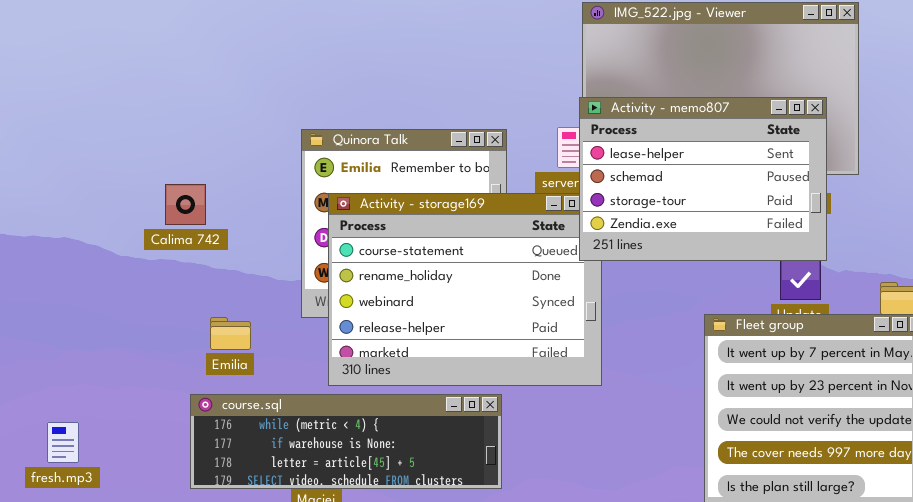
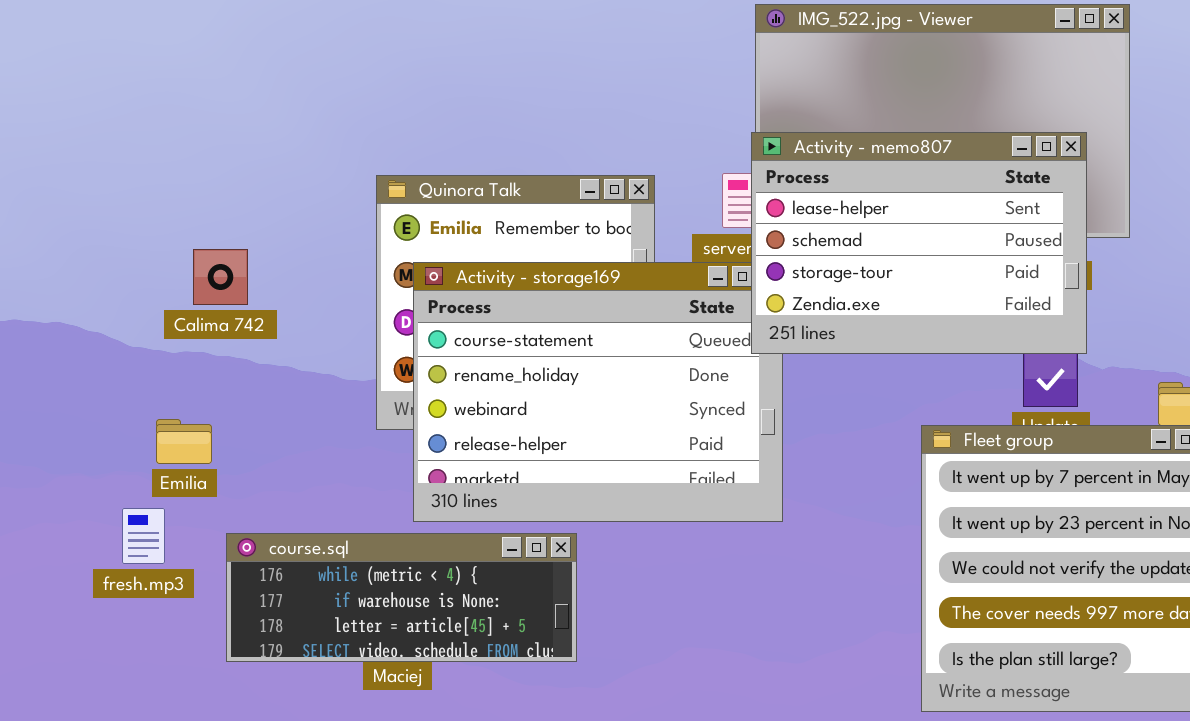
Emilia: [210,317,251,350] -> [156,419,212,464], moved
course.sql: [190,394,502,489] -> [226,533,577,662], resized
fresh.mp3: [47,422,79,463] -> [122,508,165,564], moved

